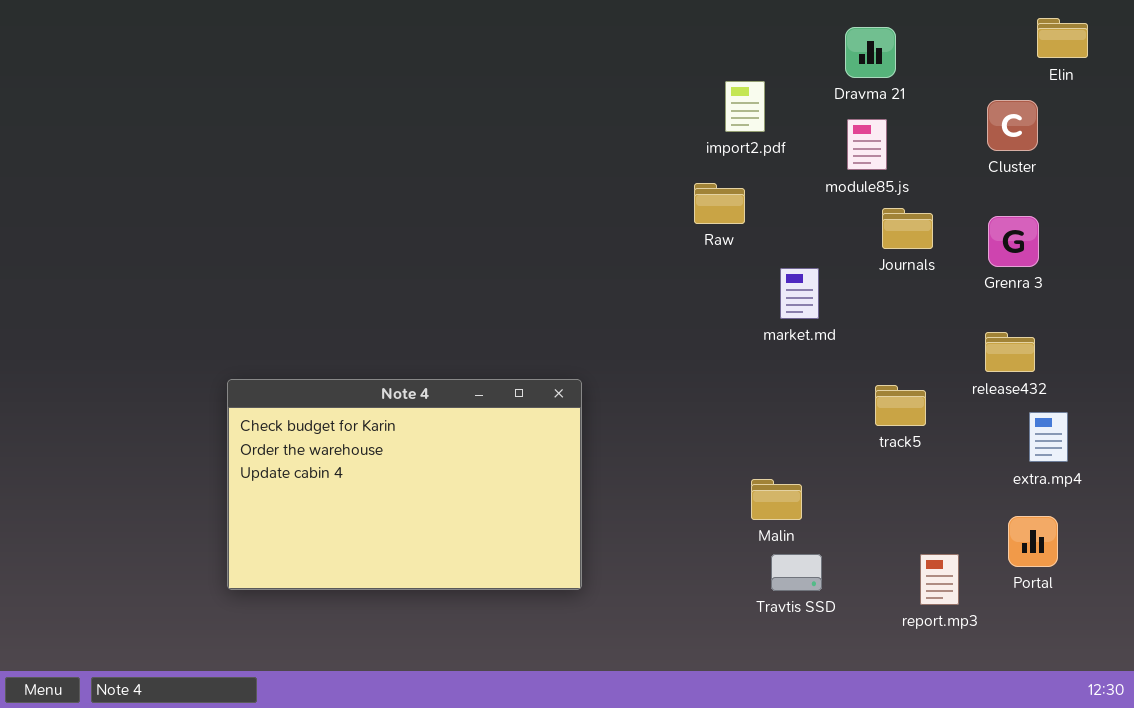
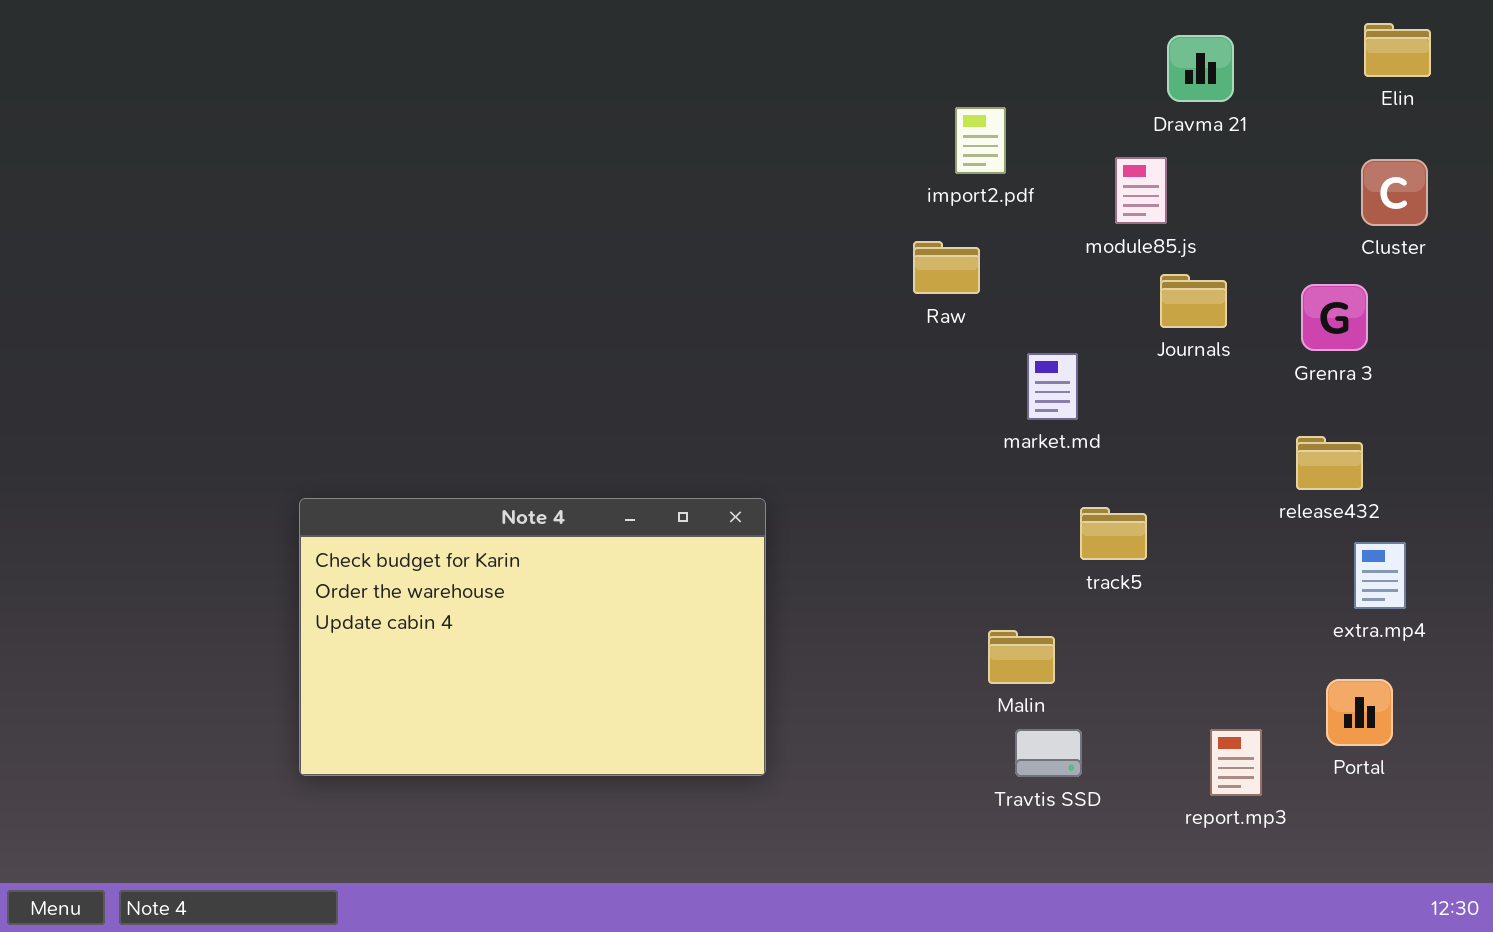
Dravma 21: [845,27,896,78] -> [1167,35,1234,102], moved
Cluster: [987,100,1038,151] -> [1361,159,1428,226], moved
track5: [875,385,926,426] -> [1080,507,1147,560], moved

